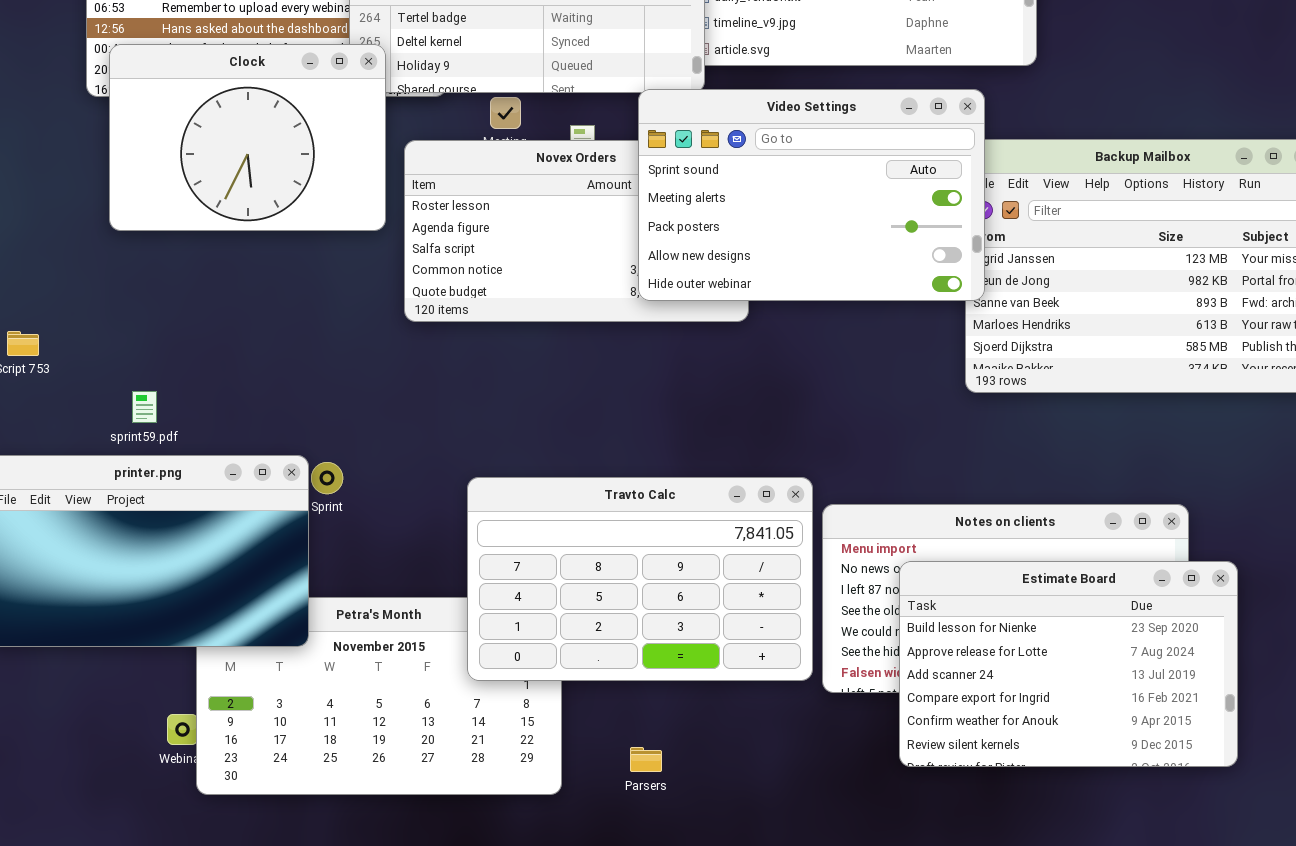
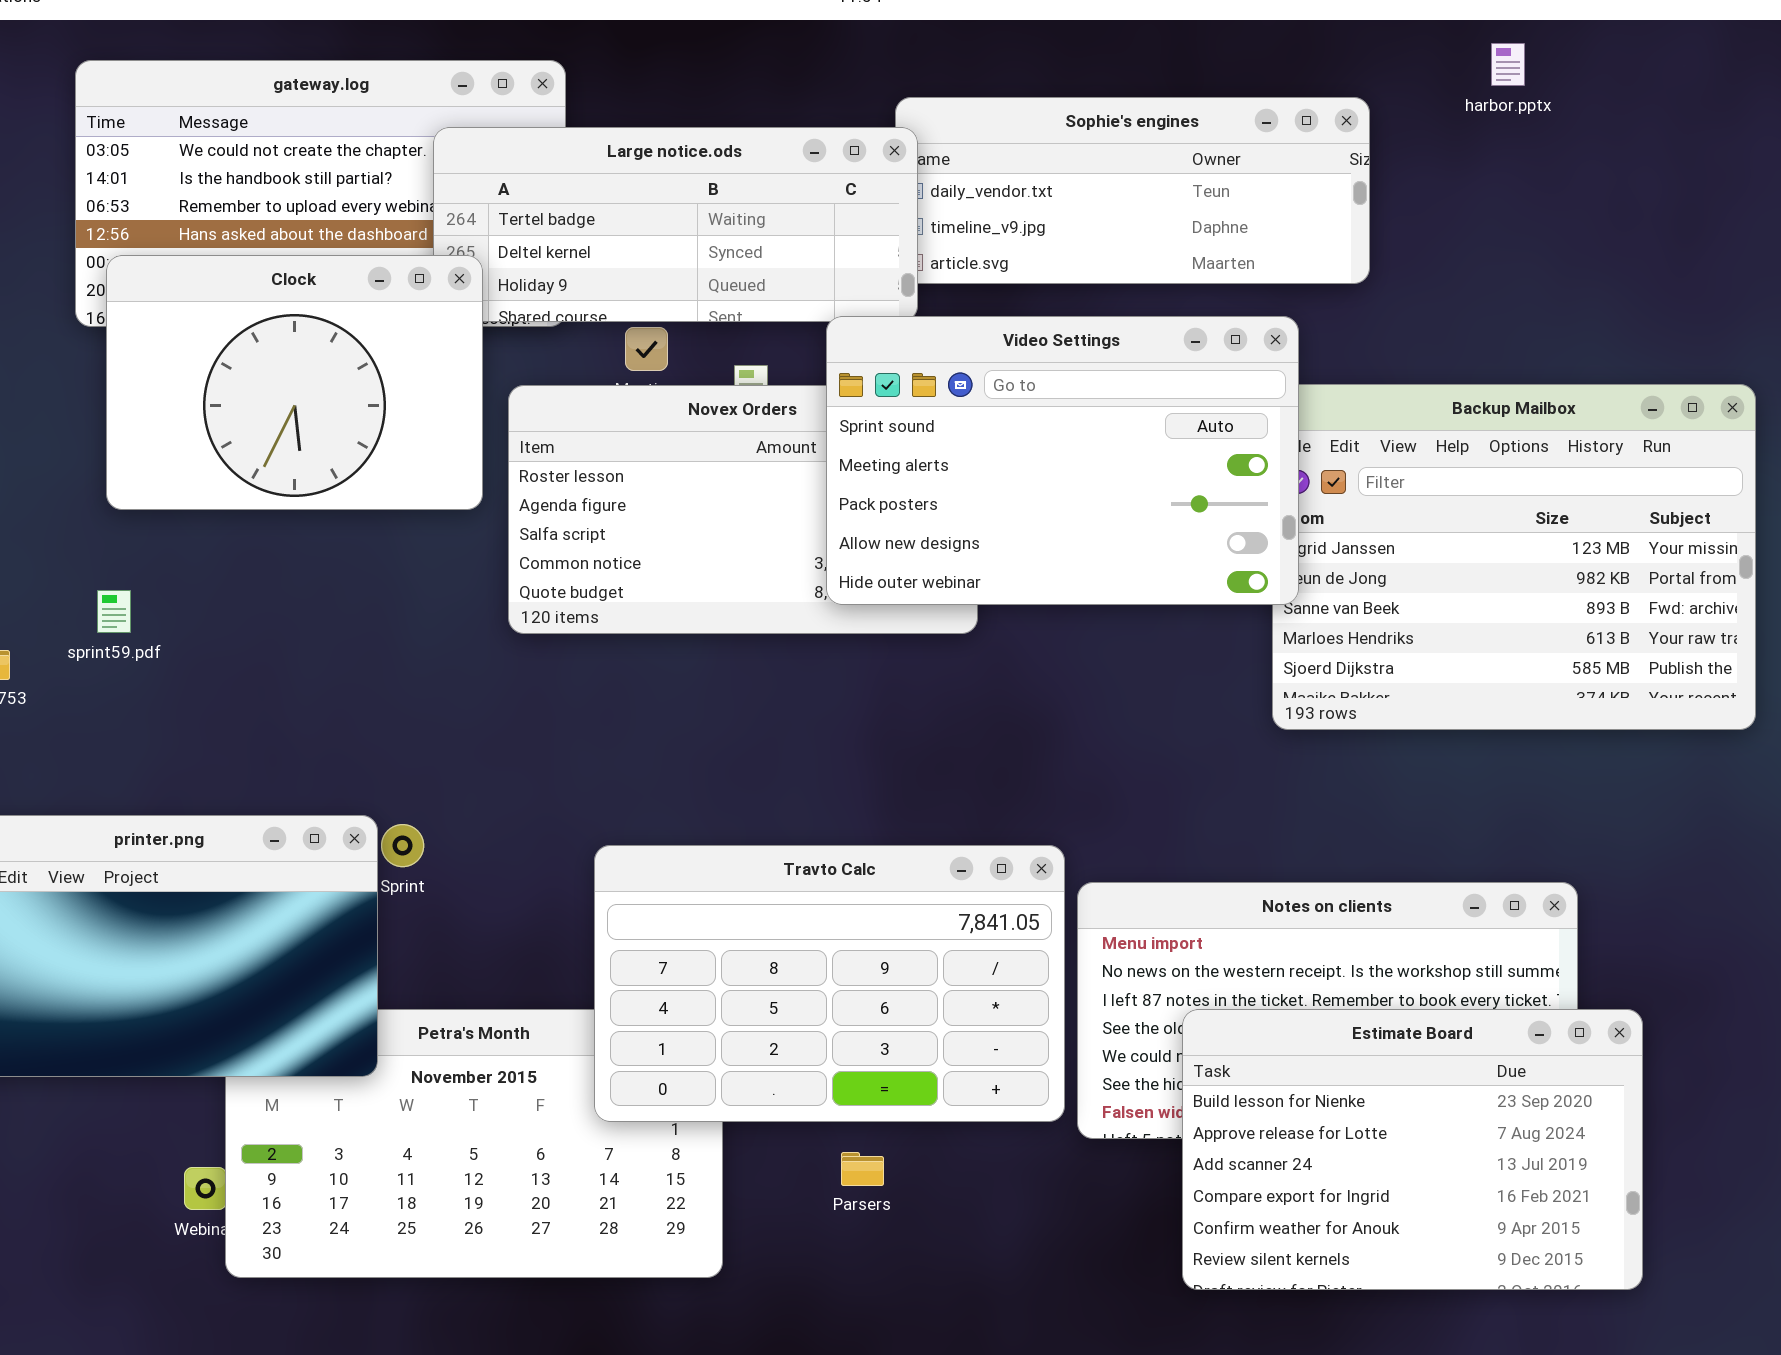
sprint59.pdf: [132,391,157,423] -> [97,590,131,633], moved
Estimate Board: [899,561,1238,767] -> [1182,1009,1643,1290], moved
Parsers: [630,747,662,772] -> [841,1152,884,1186], moved

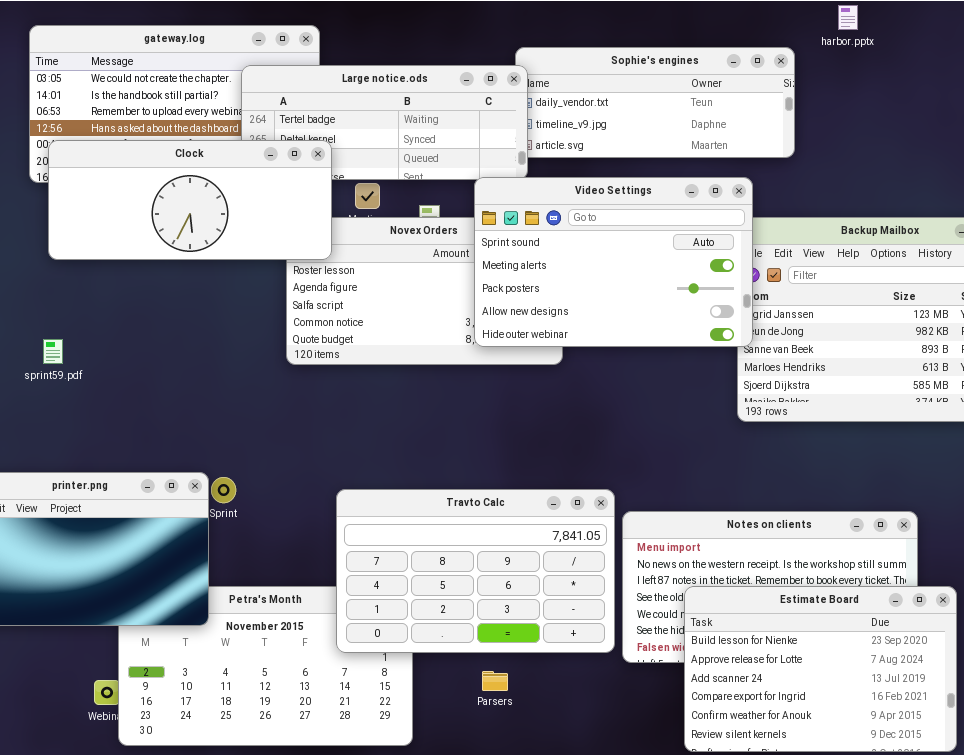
harbor.pptx: [1491,43,1525,86] -> [838,5,858,30], moved
Clock: [106,255,483,510] -> [48,140,332,260], resized

